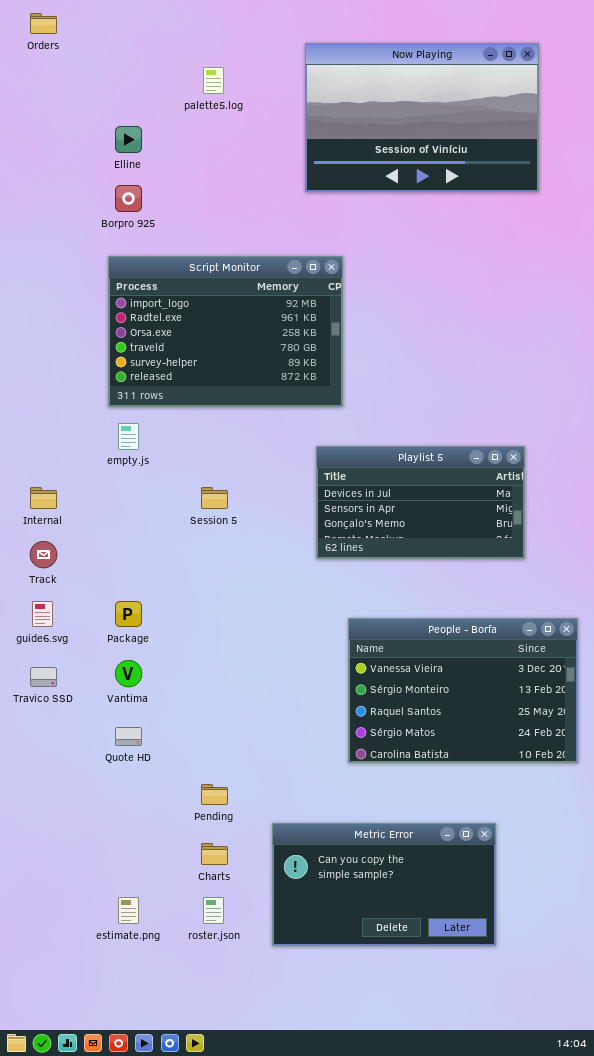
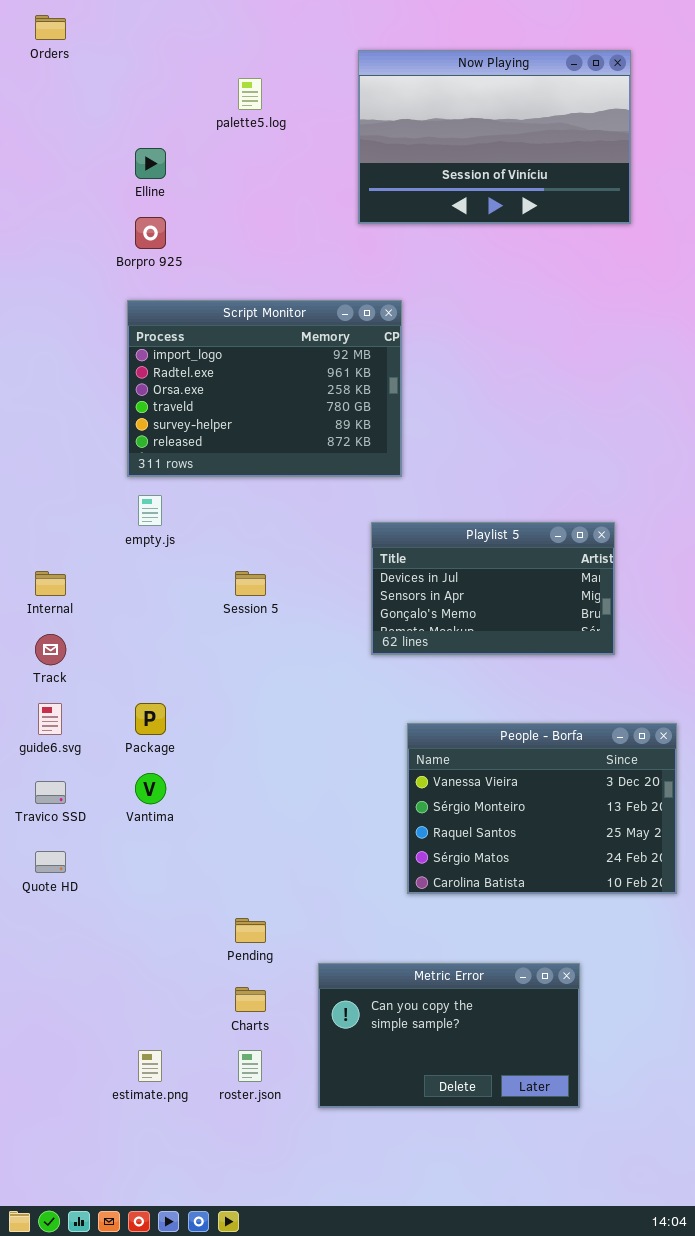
Quote HD: [115,727,142,746] -> [35,851,66,873], moved

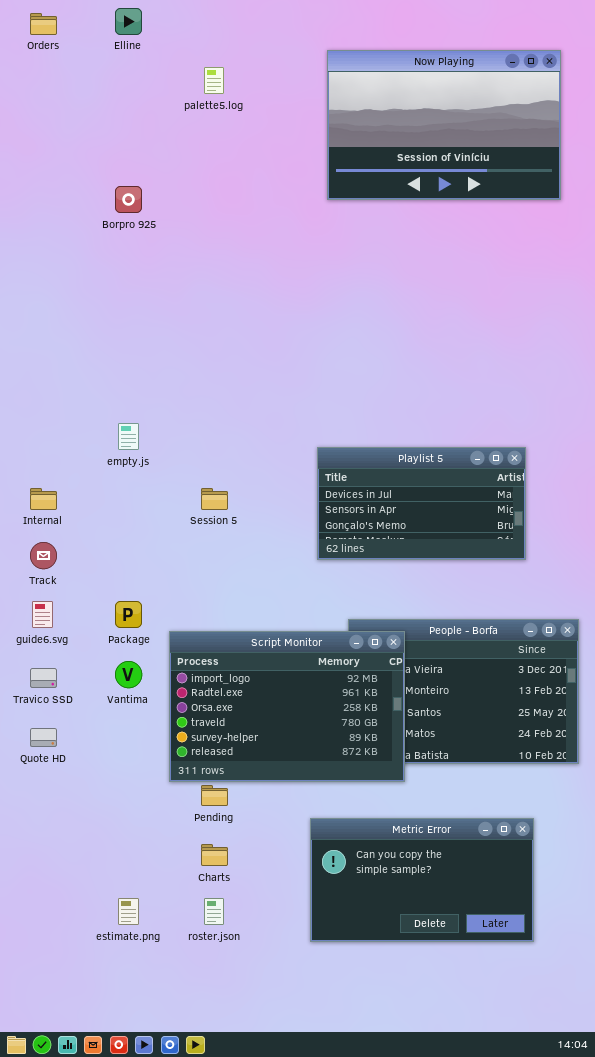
Now Playing: [358,50,631,224] -> [327,50,561,200], moved
Elline: [135,148,166,179] -> [115,8,142,35], moved
Script Monitor: [127,300,402,477] -> [169,631,405,782], moved
Metric Error: [318,963,580,1108] -> [310,818,534,942], moved

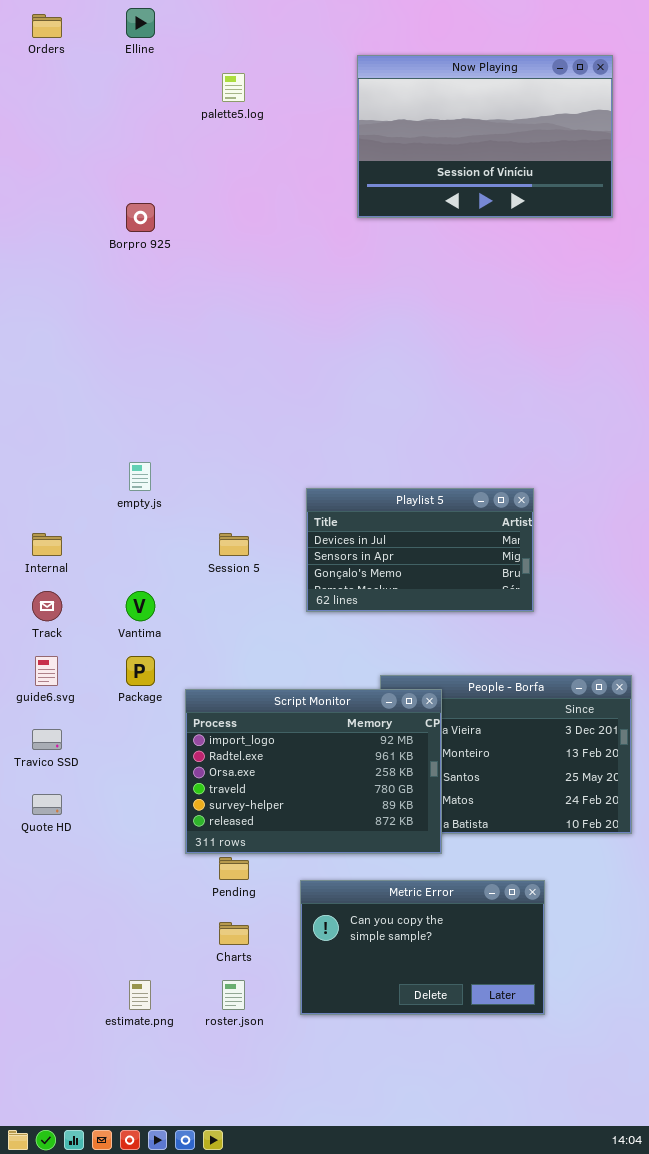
Playlist 5: [317,447,526,560] -> [306,488,534,612], moved
Vantima: [115,661,142,688] -> [126,591,155,621], moved
Metric Error: [310,818,534,942] -> [300,880,545,1015], moved

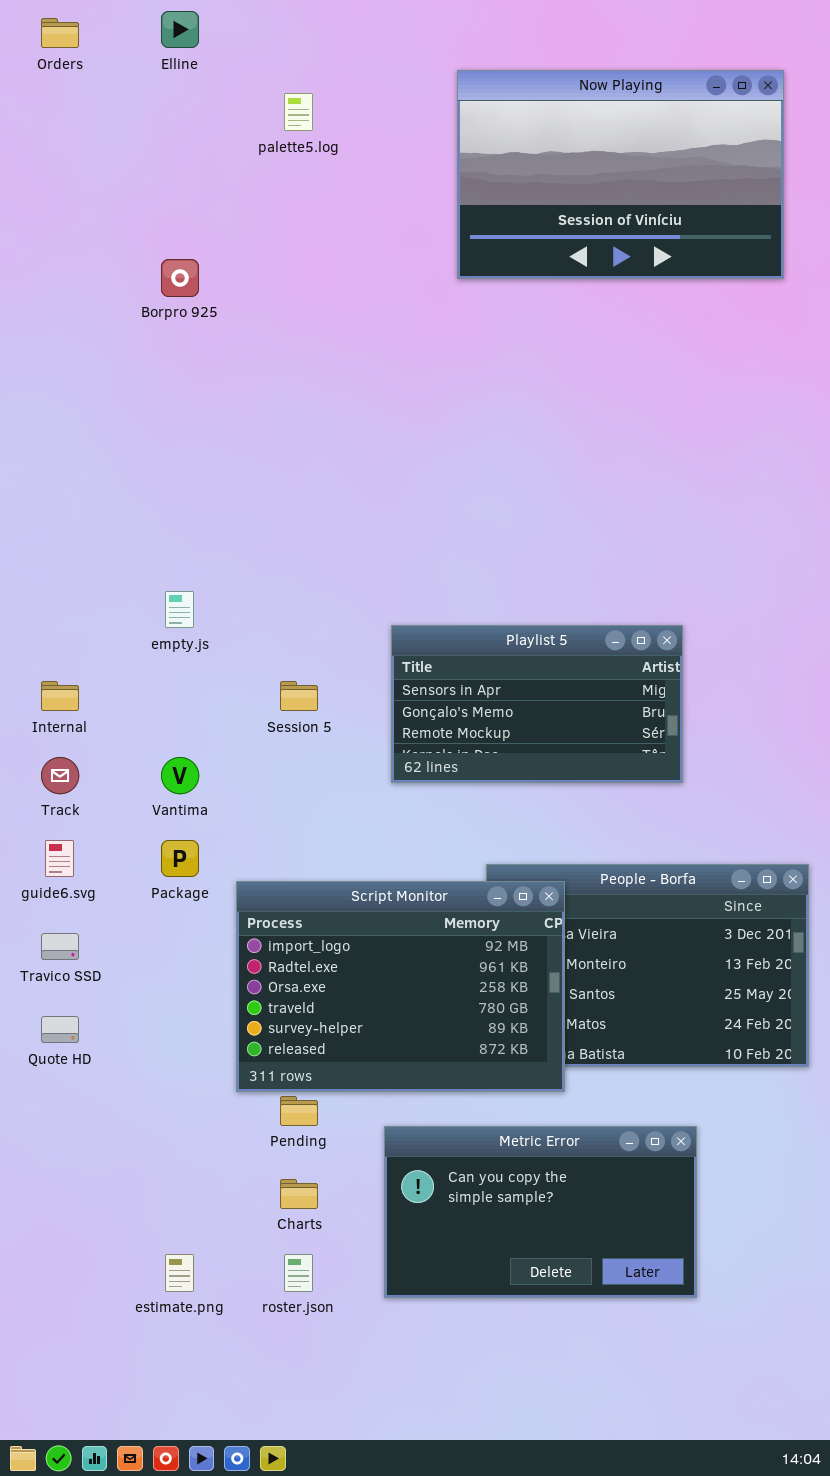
Playlist 5: [306,488,534,612] -> [391,625,683,783], scrolled down 1 row

